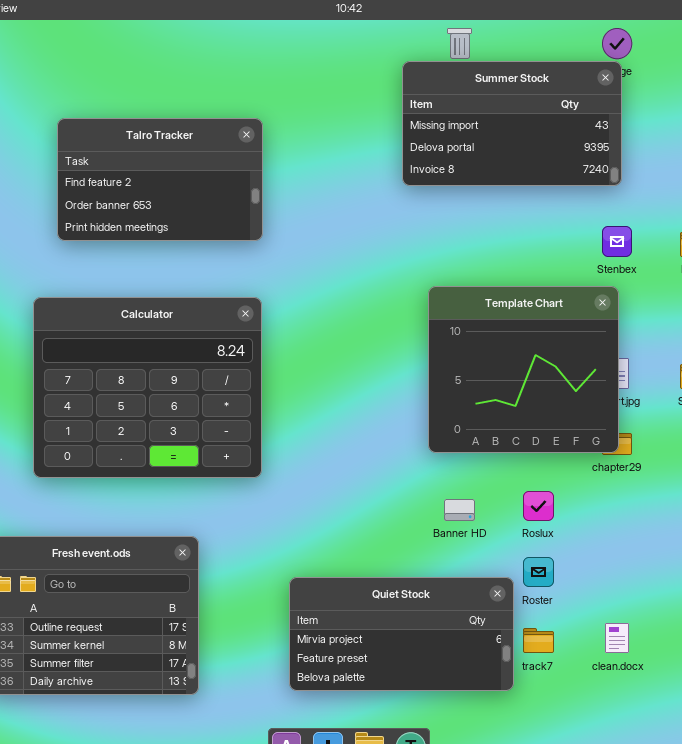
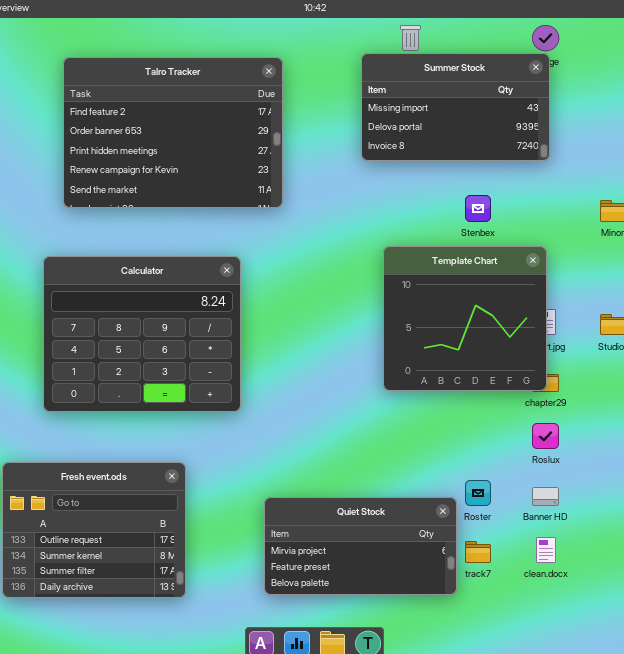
Talro Tracker: [57,118,263,241] -> [63,57,283,208], resized
Stenbex: [602,226,632,257] -> [465,195,491,222], moved
Roslux: [523,491,554,521] -> [532,423,559,449], moved
Banner HD: [444,499,475,521] -> [532,487,559,506], moved

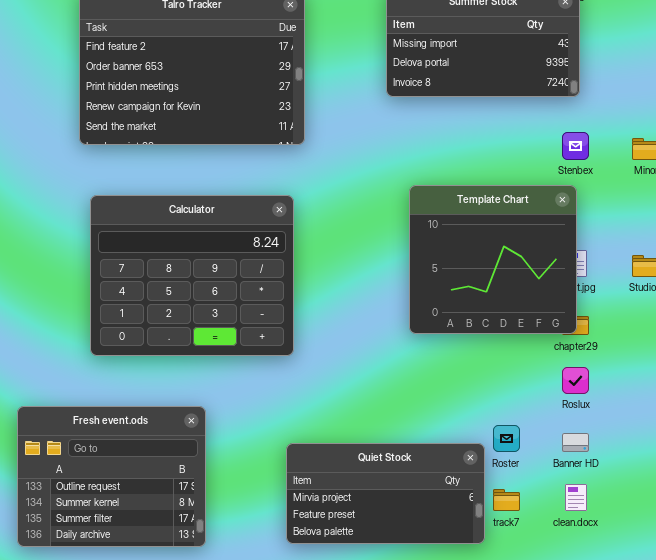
Stenbex: [465,195,491,222] -> [562,132,589,160], moved
Calculator: [43,256,241,412] -> [90,195,294,356], moved

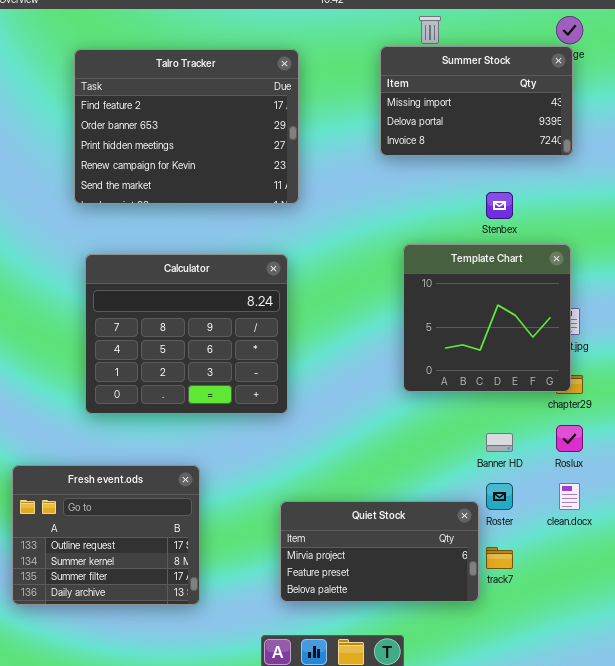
Stenbex: [562,132,589,160] -> [486,192,513,219], moved
Banner HD: [562,433,589,452] -> [486,433,513,452], moved
clean.docx: [565,484,587,511] -> [559,483,580,510], moved

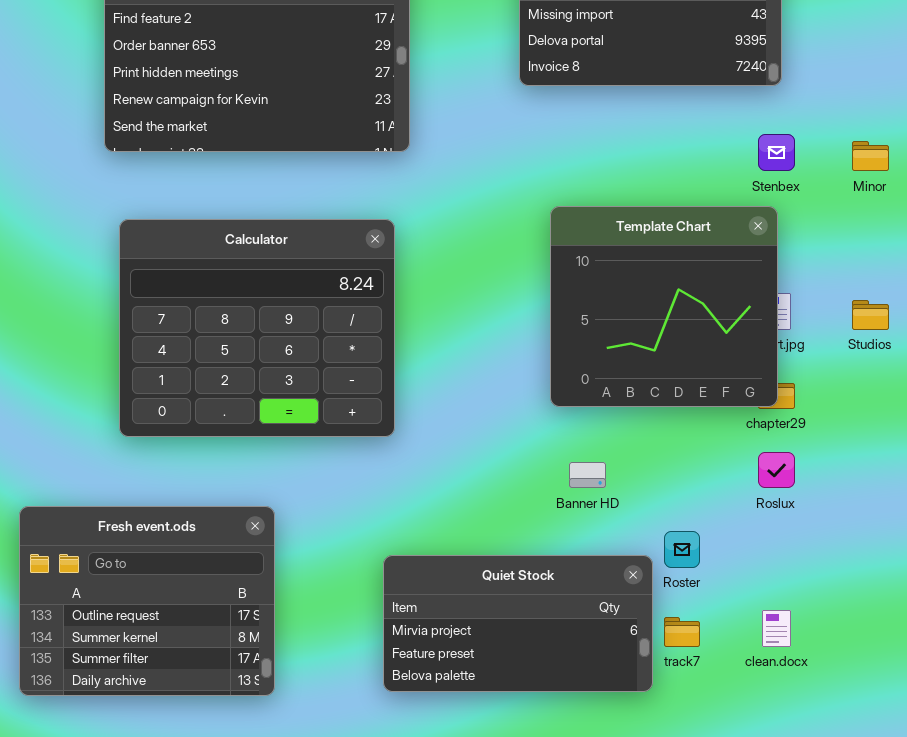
Stenbex: [486,192,513,219] -> [758,134,795,171], moved
Banner HD: [486,433,513,452] -> [569,462,606,488], moved
clean.docx: [559,483,580,510] -> [762,610,791,647], moved

